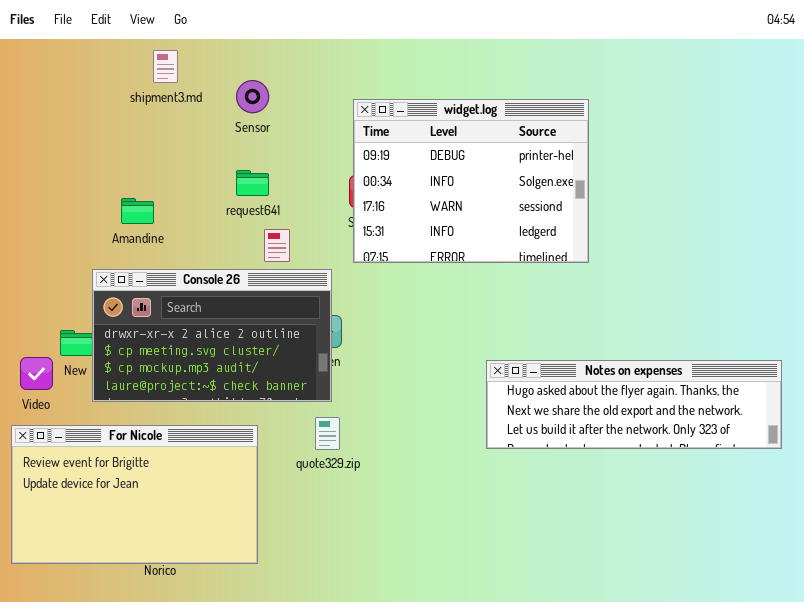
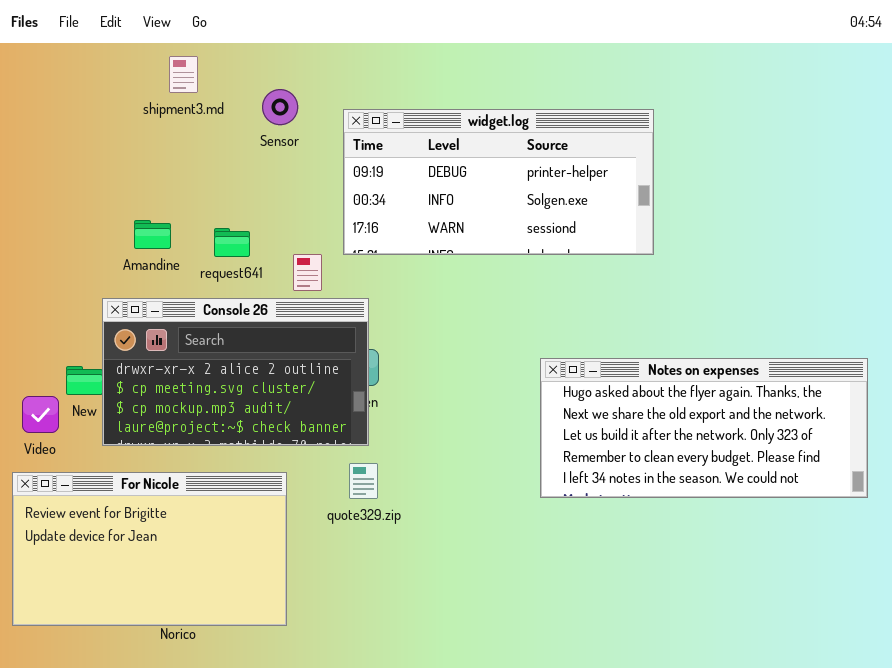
widget.log: [353,99,589,263] -> [343,109,654,255], resized
request641: [236,170,269,196] -> [214,228,250,257], moved
Notes on expenses: [486,360,782,449] -> [540,358,868,498], resized

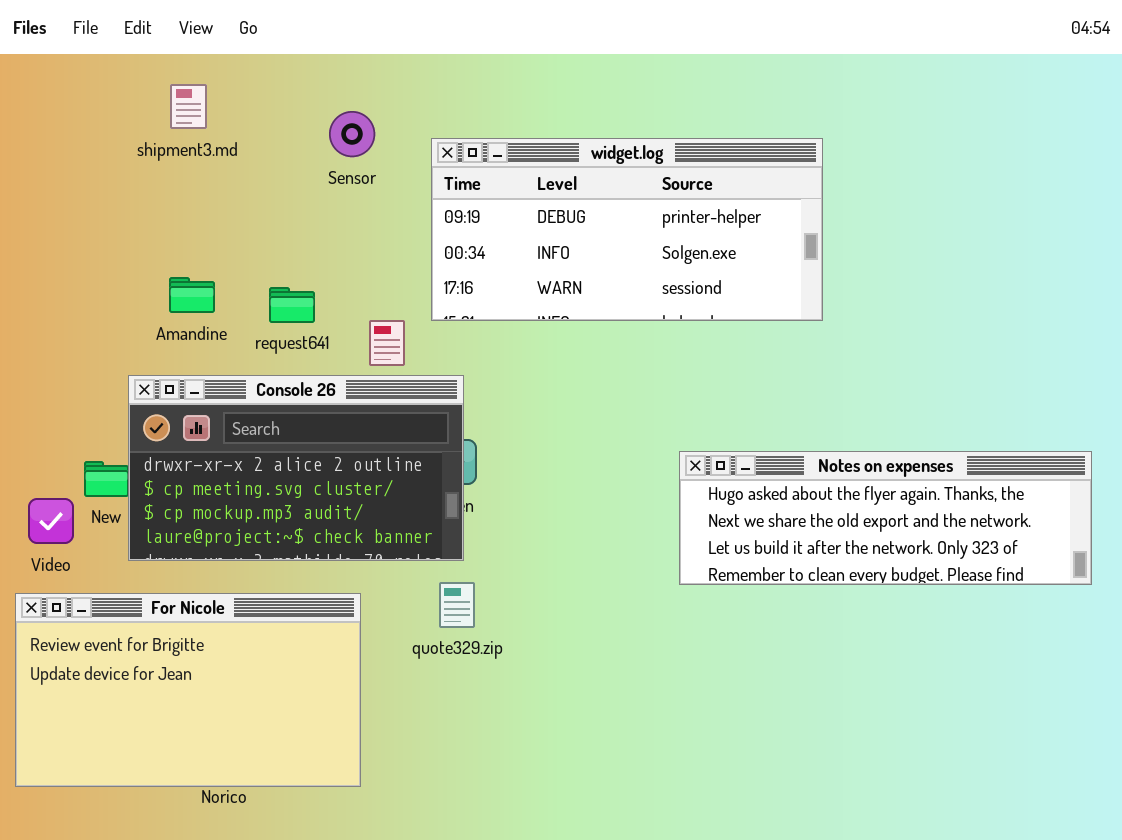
shipment3.md: [169,56,198,93] -> [170,84,207,129], moved
Notes on expenses: [540,358,868,498] -> [679,451,1092,585], resized

